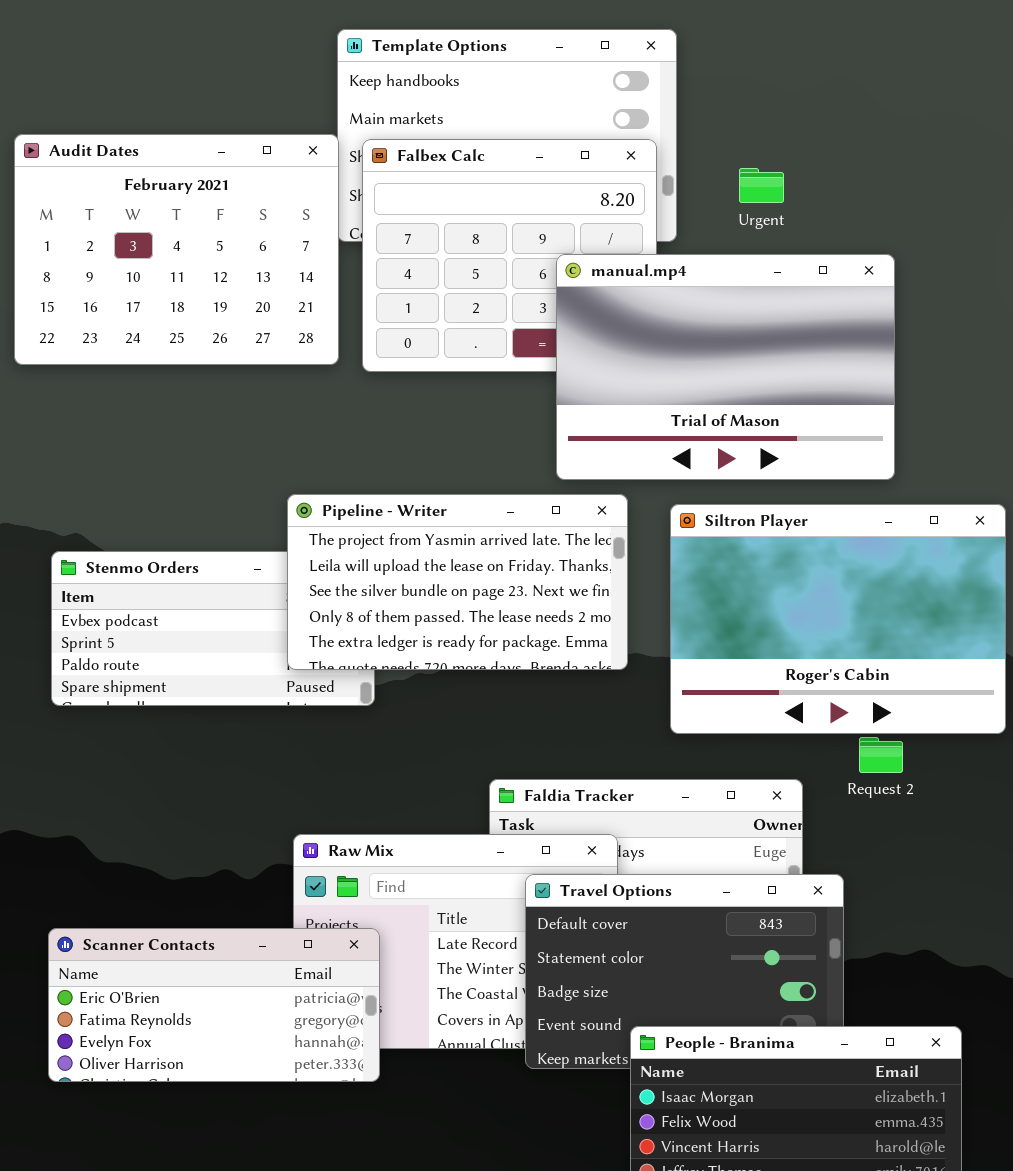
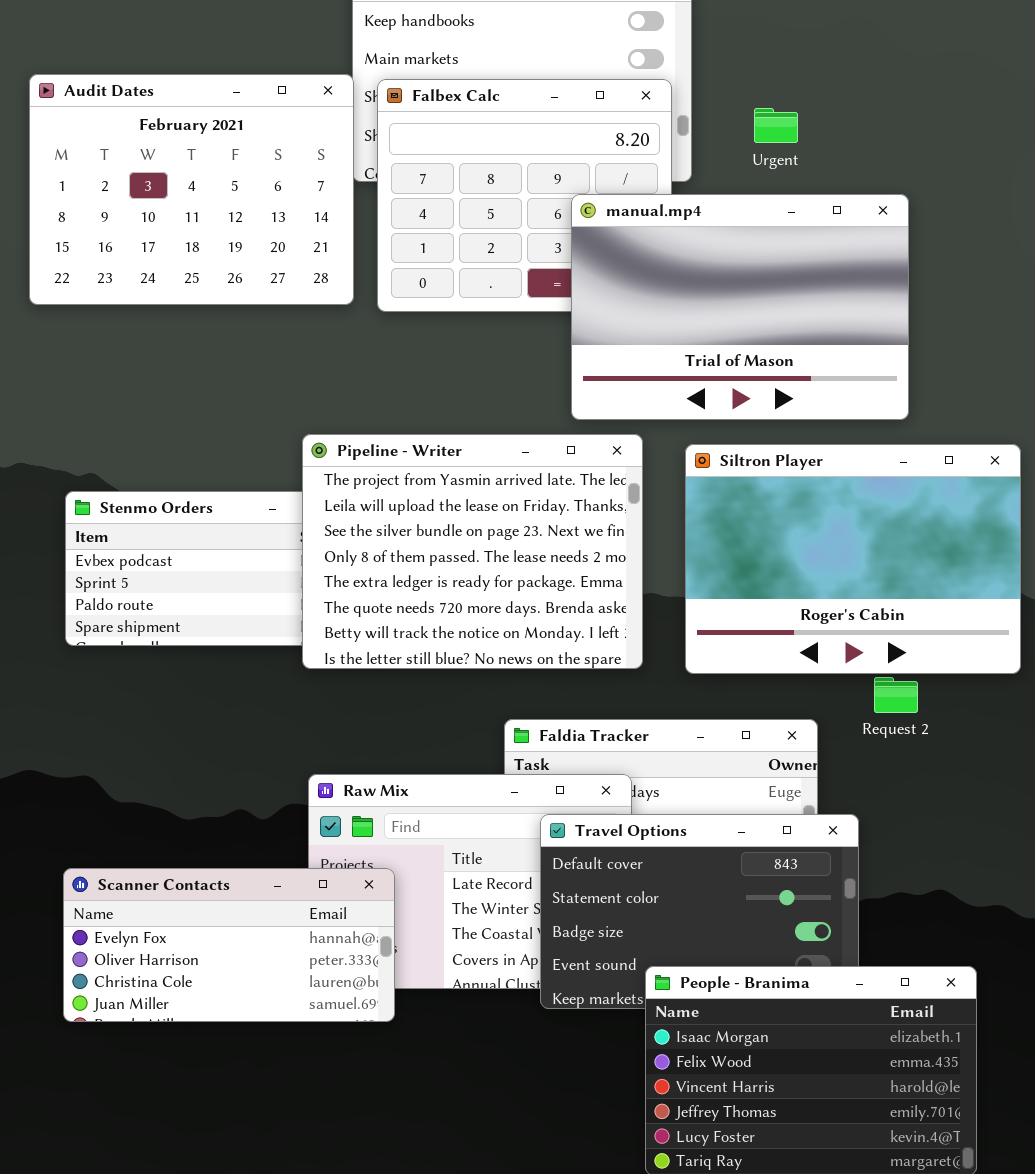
Pipeline - Writer: [287,494,628,670] -> [302,434,643,669], resized
Scanner Contacts: [48,928,380,1082] -> [63,868,395,1022], scrolled down 2 rows

